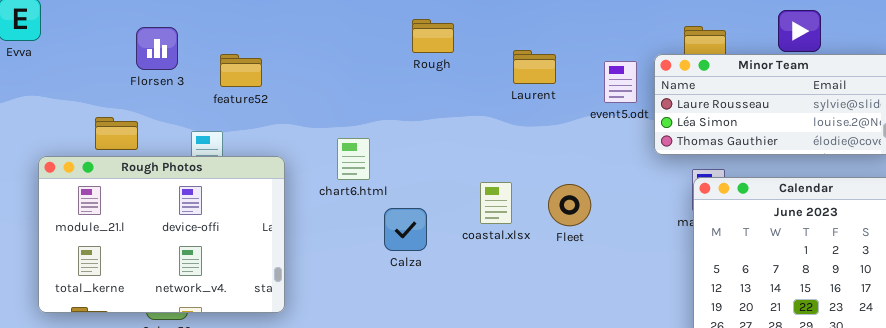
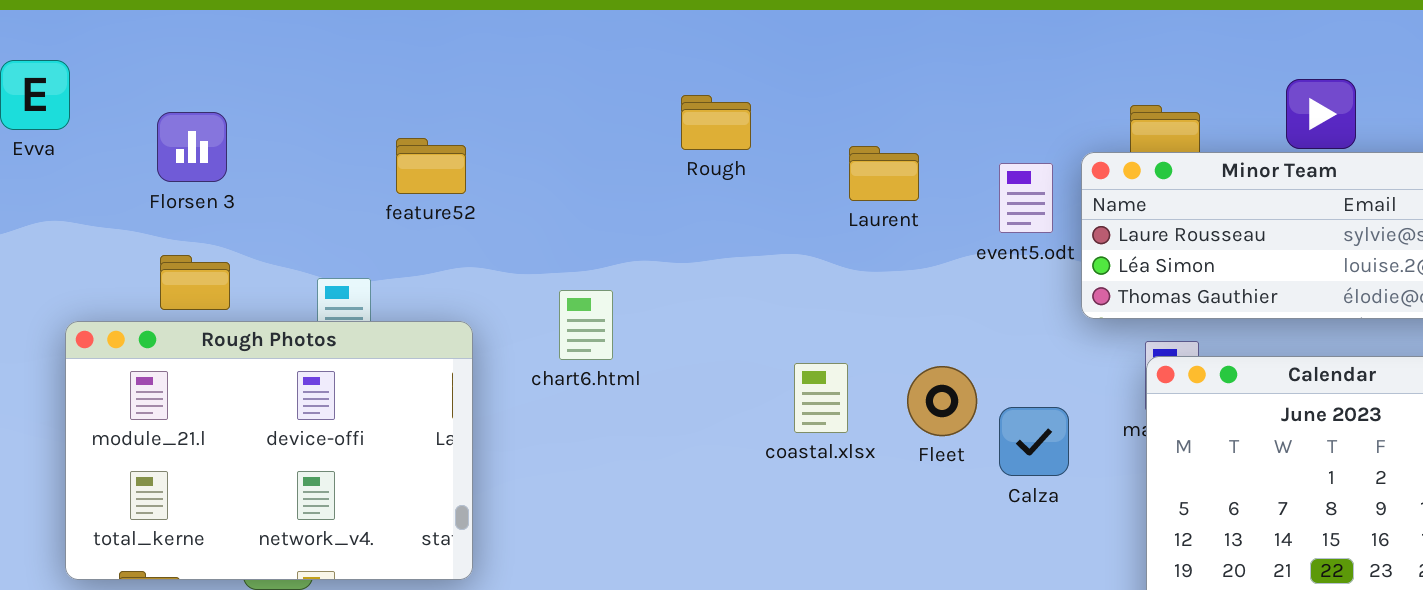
Florsen 3: [136,27,178,70] -> [157,112,227,182], moved
feature52: [220,54,262,87] -> [396,138,466,194], moved
Calza: [384,208,427,251] -> [999,407,1069,476], moved

